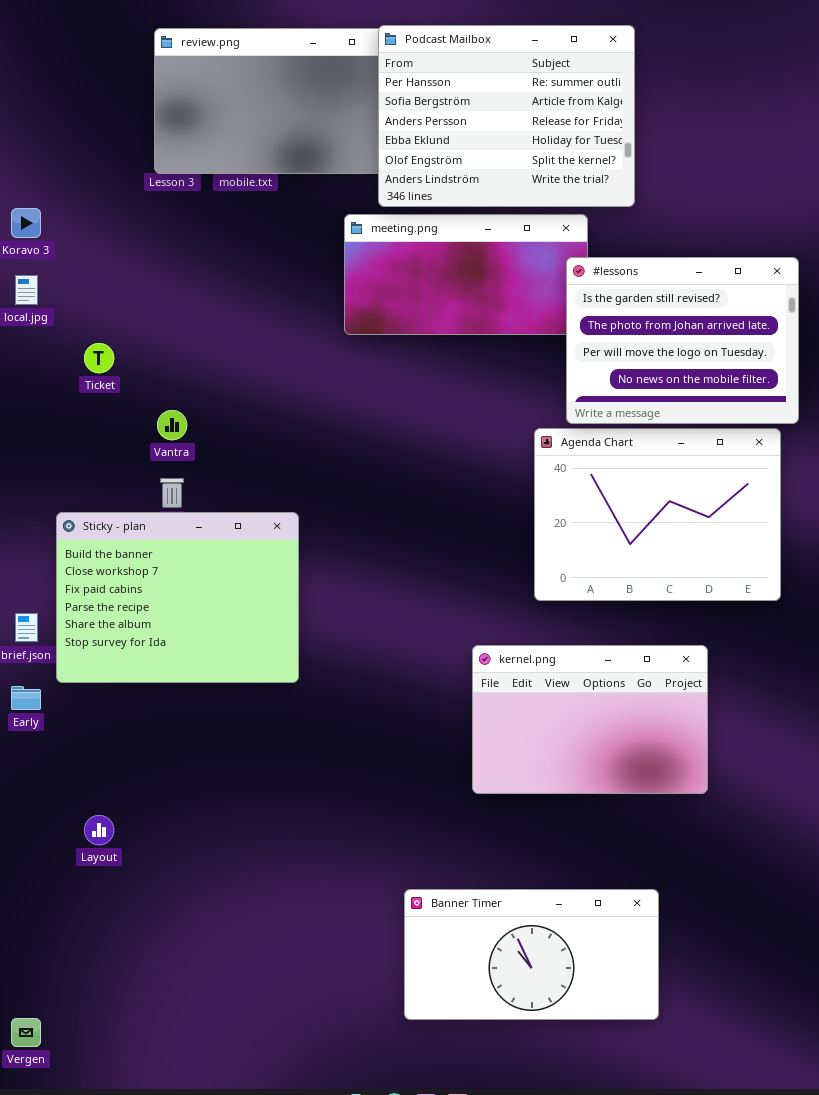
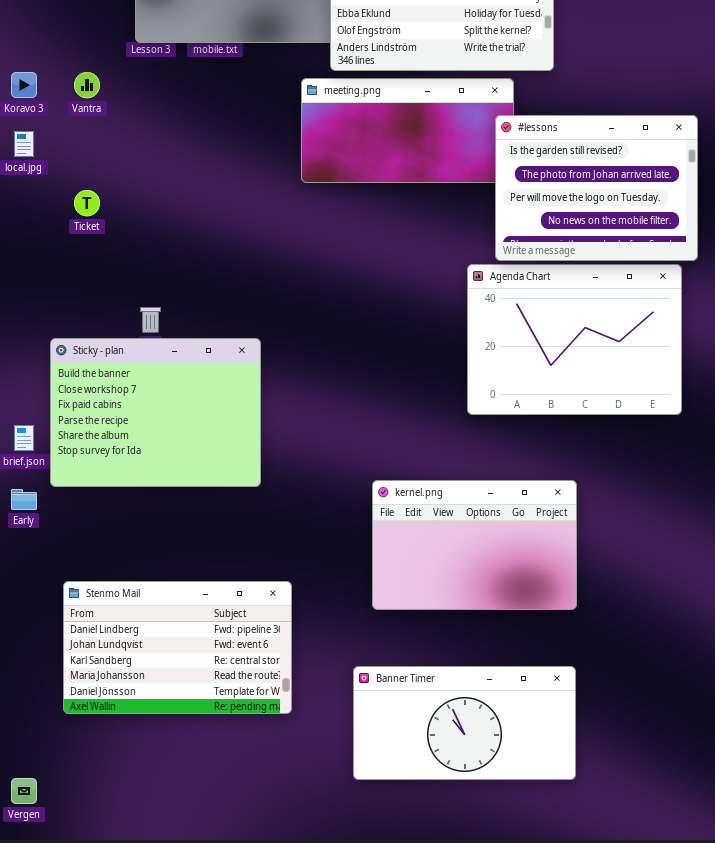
Vantra: [157,410,187,440] -> [74,72,100,98], moved
kernel.png: [472,645,708,794] -> [372,480,577,610], moved
Stenmo Mail: none -> [63,581,292,714], opened

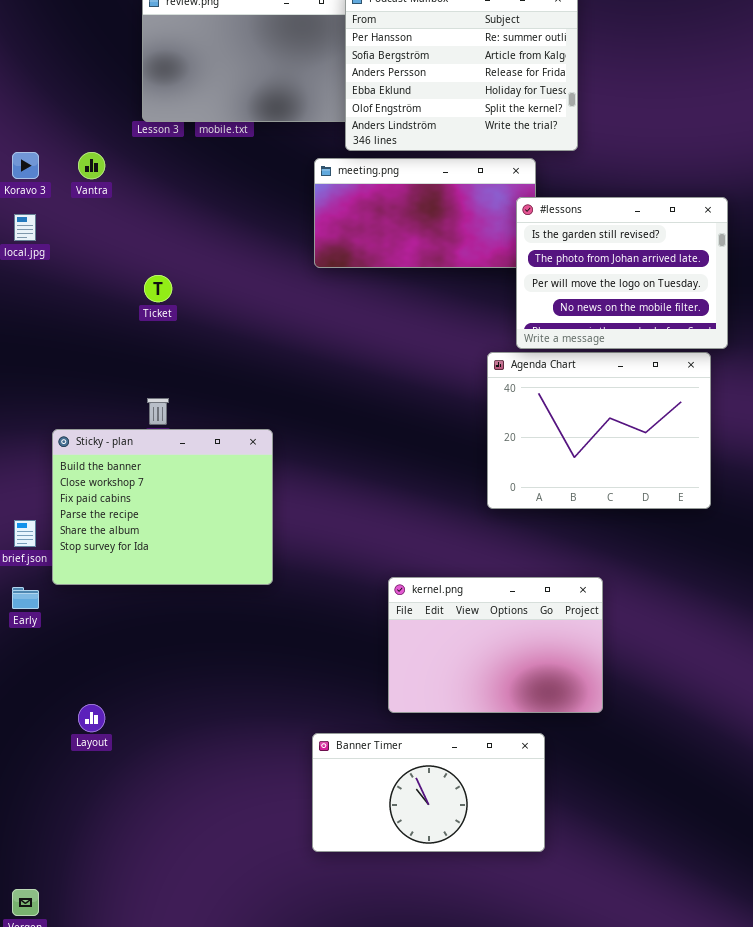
Ticket: [74,190,100,216] -> [144,275,172,302], moved
Stenmo Mail: [63,581,292,714] -> none, closed
Banner Timer: [353,666,576,780] -> [312,733,545,852], moved

